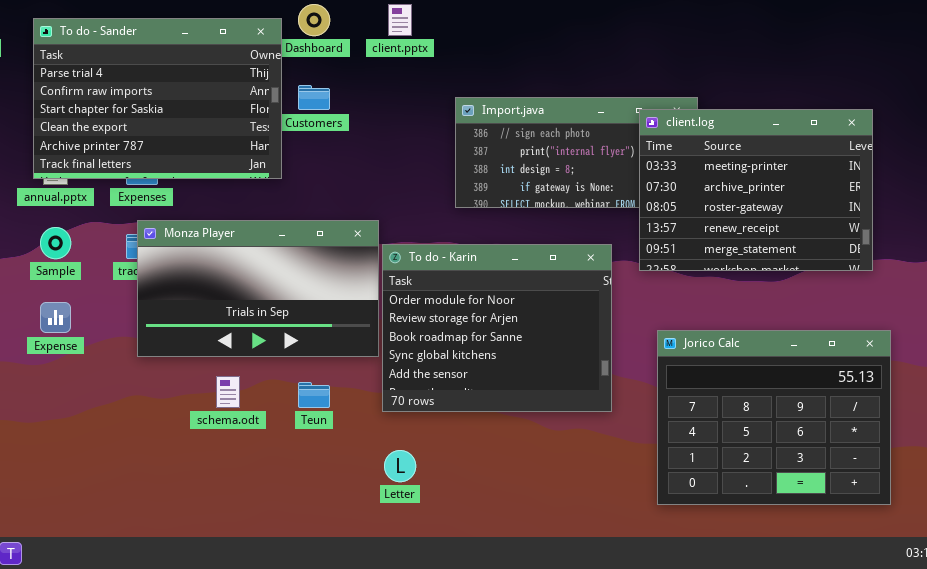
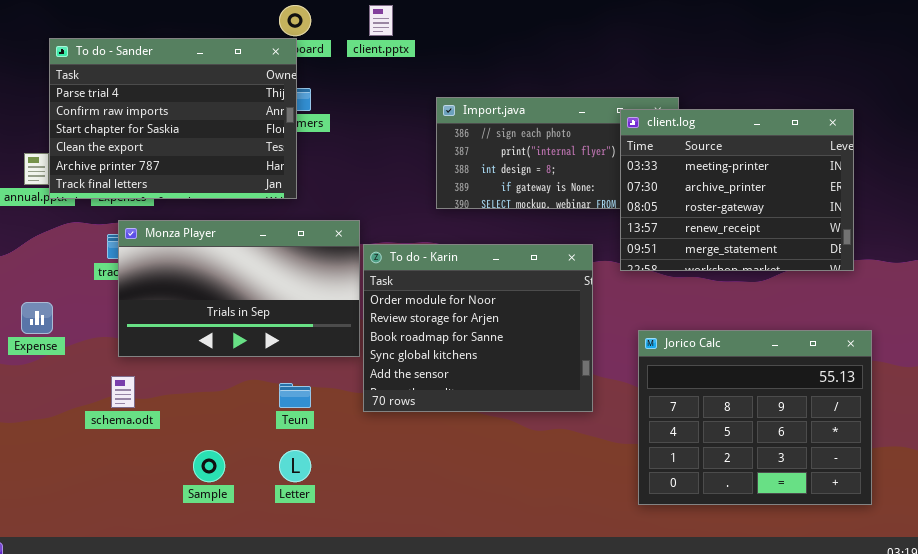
To do - Sander: [33,18,282,179] -> [49,38,297,199], moved
Sample: [40,227,71,259] -> [193,450,225,482], moved
schema.odt: [216,376,240,408] -> [111,376,135,408], moved
Letter: [384,450,416,482] -> [279,450,311,482], moved

